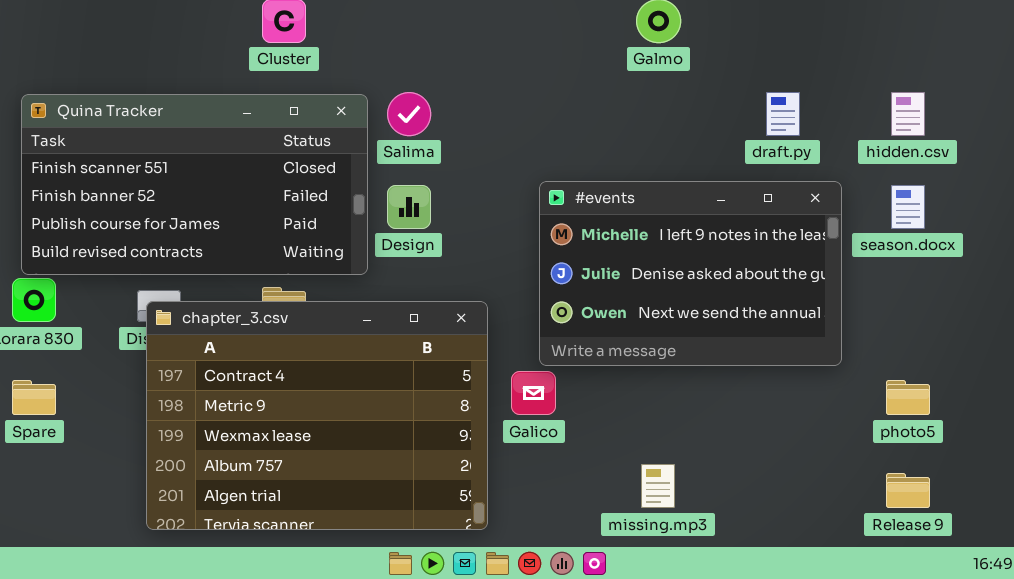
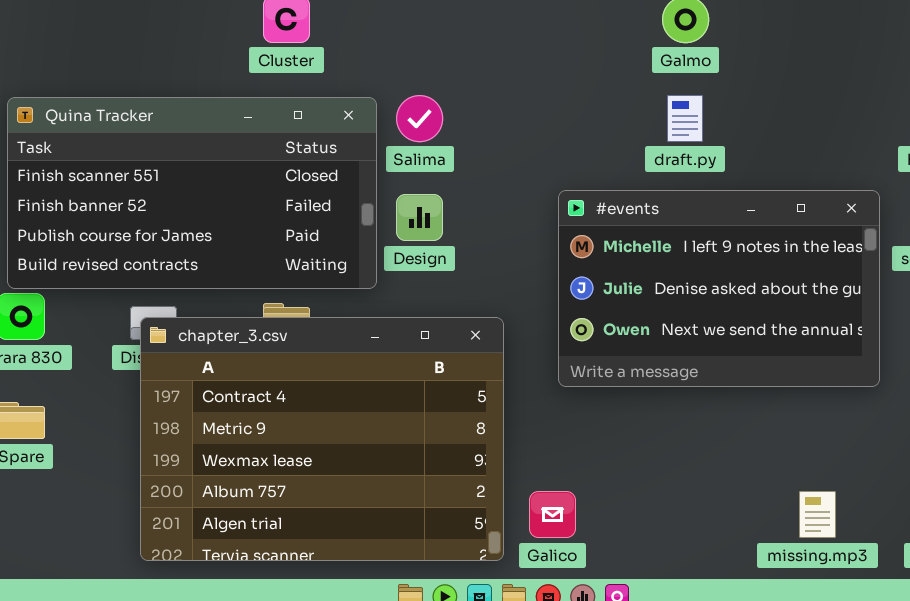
draft.py: [766,92,800,136] -> [667,95,703,142], moved
Galico: [511,371,556,415] -> [529,491,576,538], moved
missing.mp3: [641,464,675,508] -> [799,491,836,538], moved

